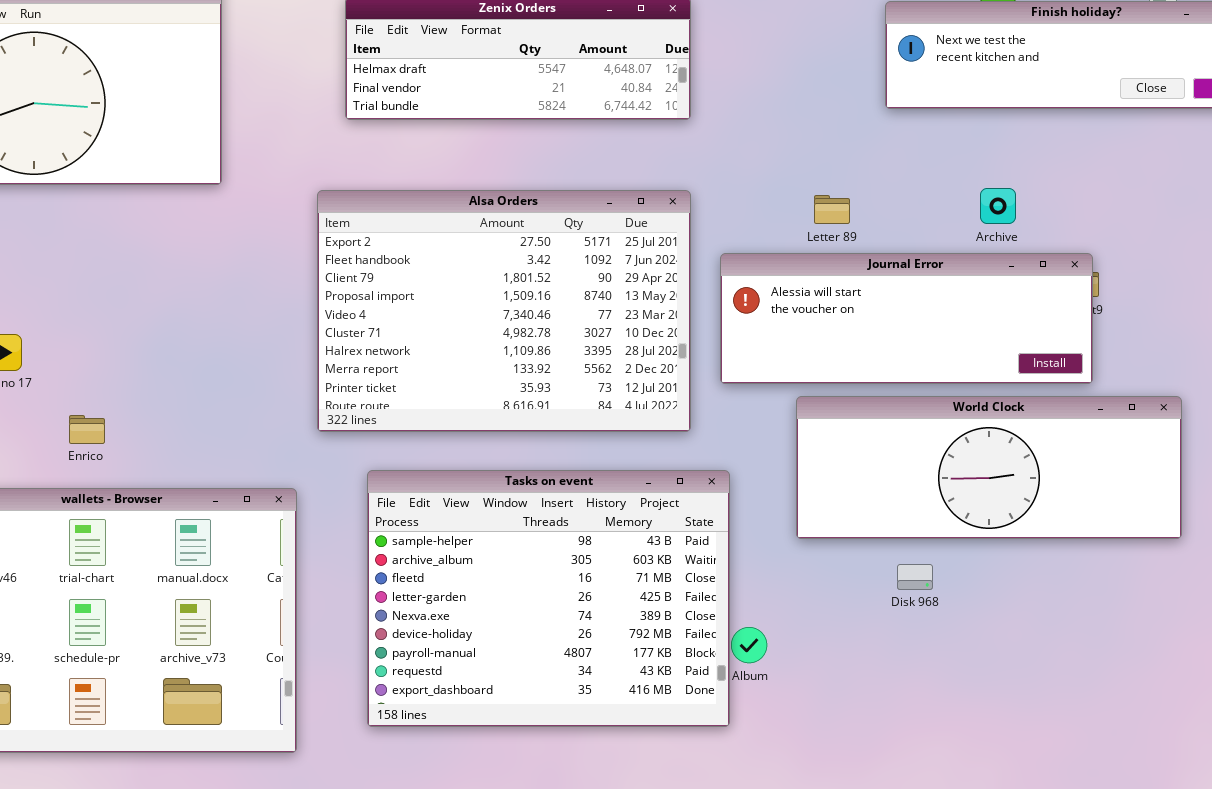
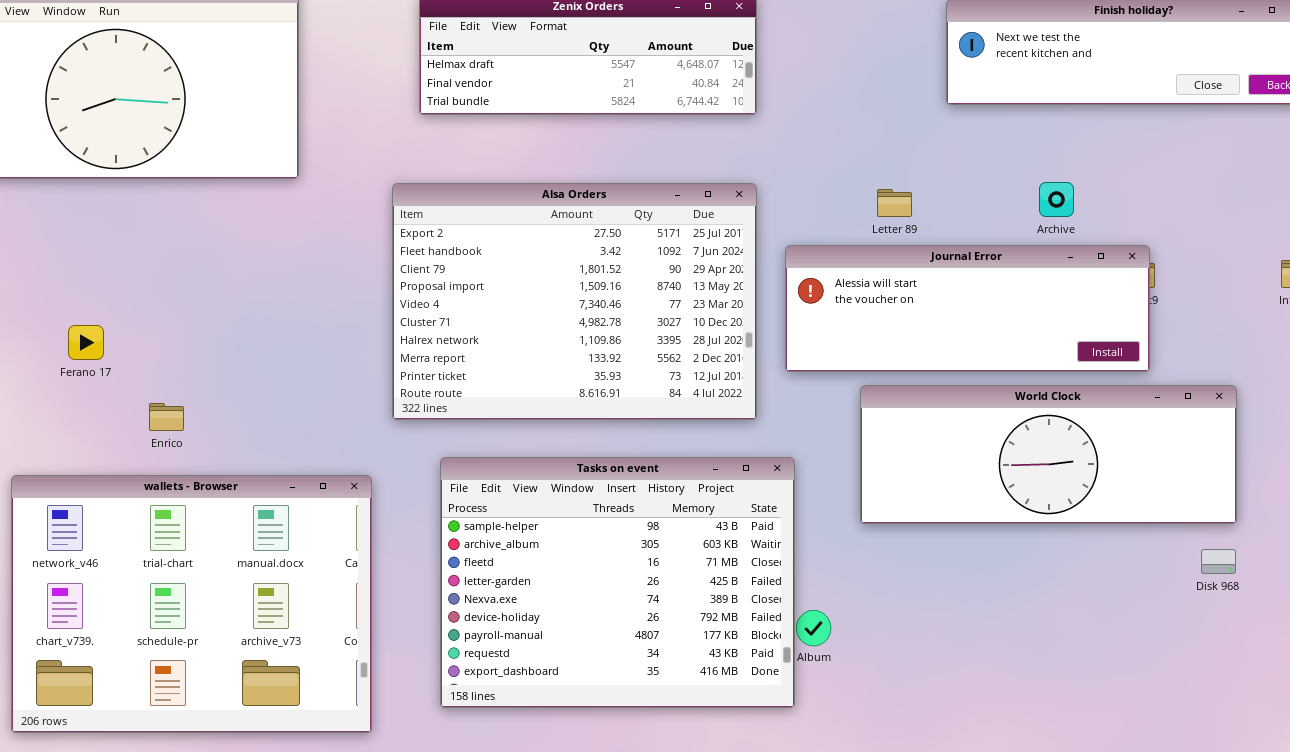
Disk 968: [897,564,933,590] -> [1201,549,1236,574], moved

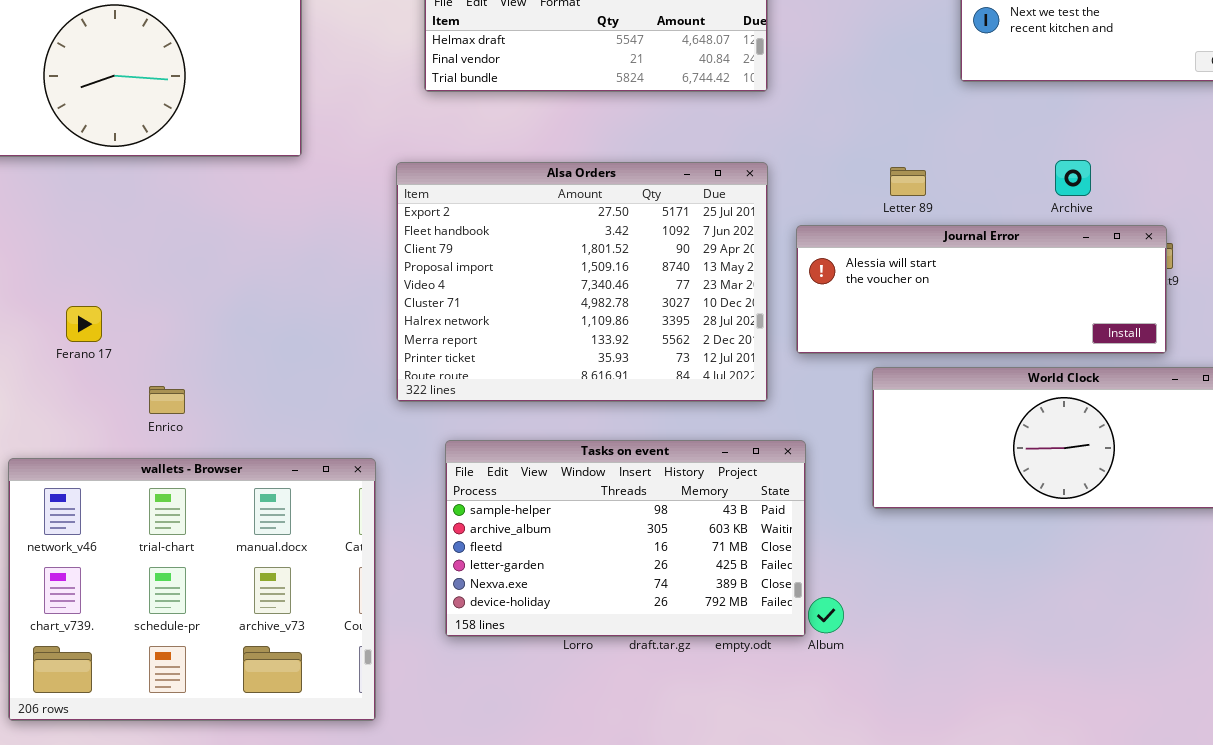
Tasks on event: [440,457,795,708] -> [445,440,806,637], resized

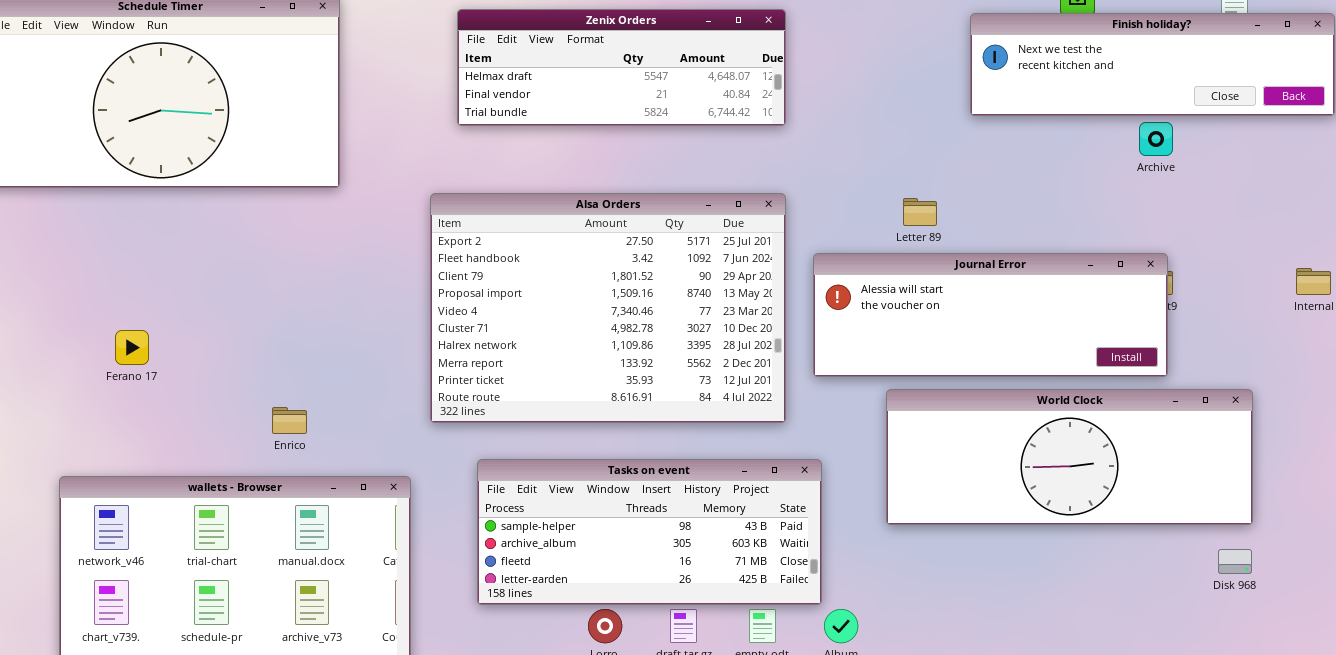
Archive: [1055,160,1091,196] -> [1139,122,1173,156], moved
Enrico: [149,386,185,414] -> [272,407,307,434], moved
Tasks on event: [445,440,806,637] -> [477,459,822,605], resized

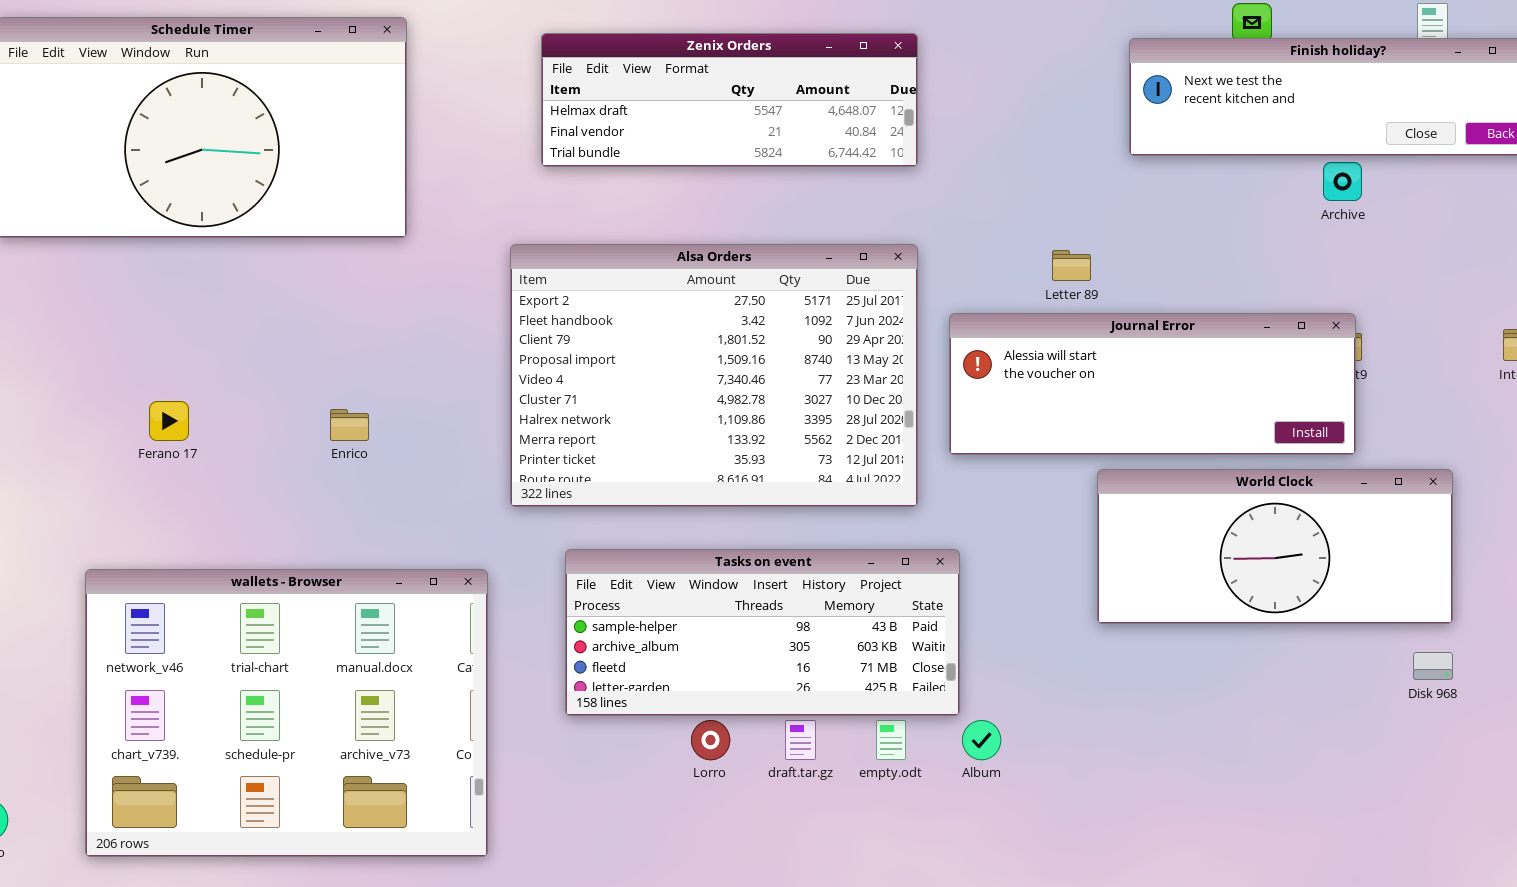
World Clock: [886,389,1253,525] -> [1097,469,1453,624], resized
Enrico: [272,407,307,434] -> [330,409,369,441], moved

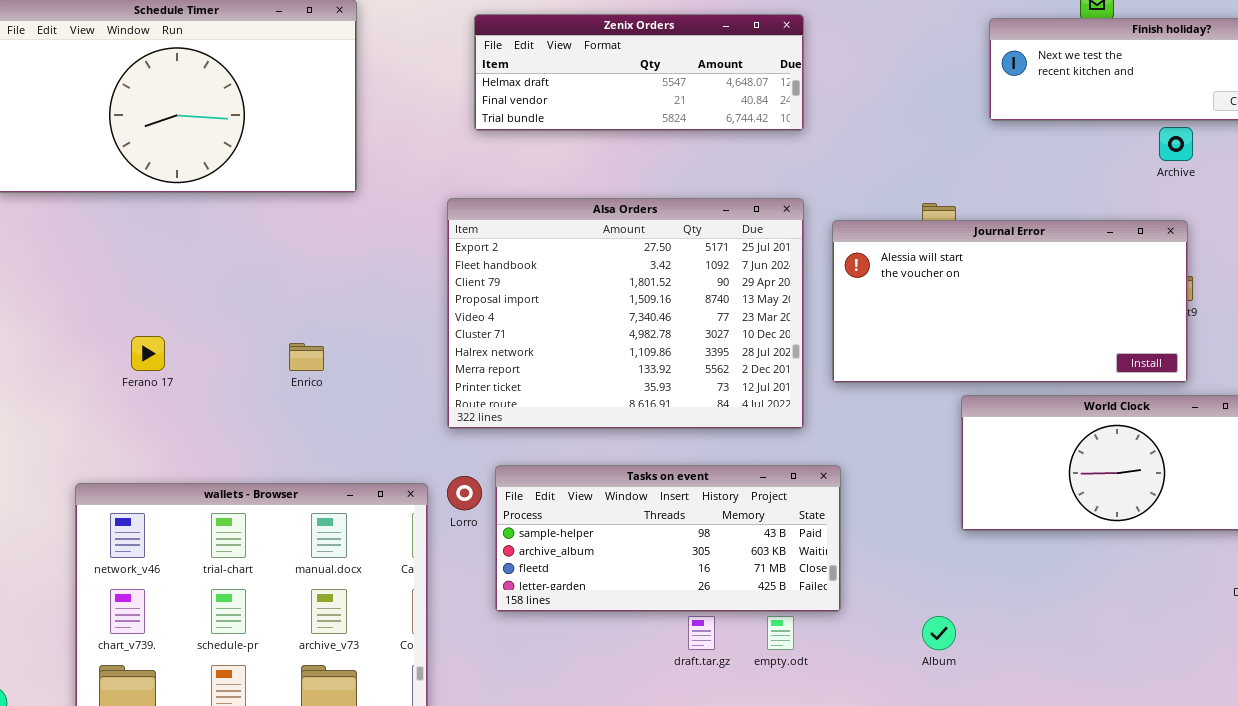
Journal Error: [949,313,1356,455] -> [832,220,1188,383], resized
Lorro: [691,720,730,760] -> [447,476,482,510], moved
Album: [962,720,1001,760] -> [922,616,956,650], moved

